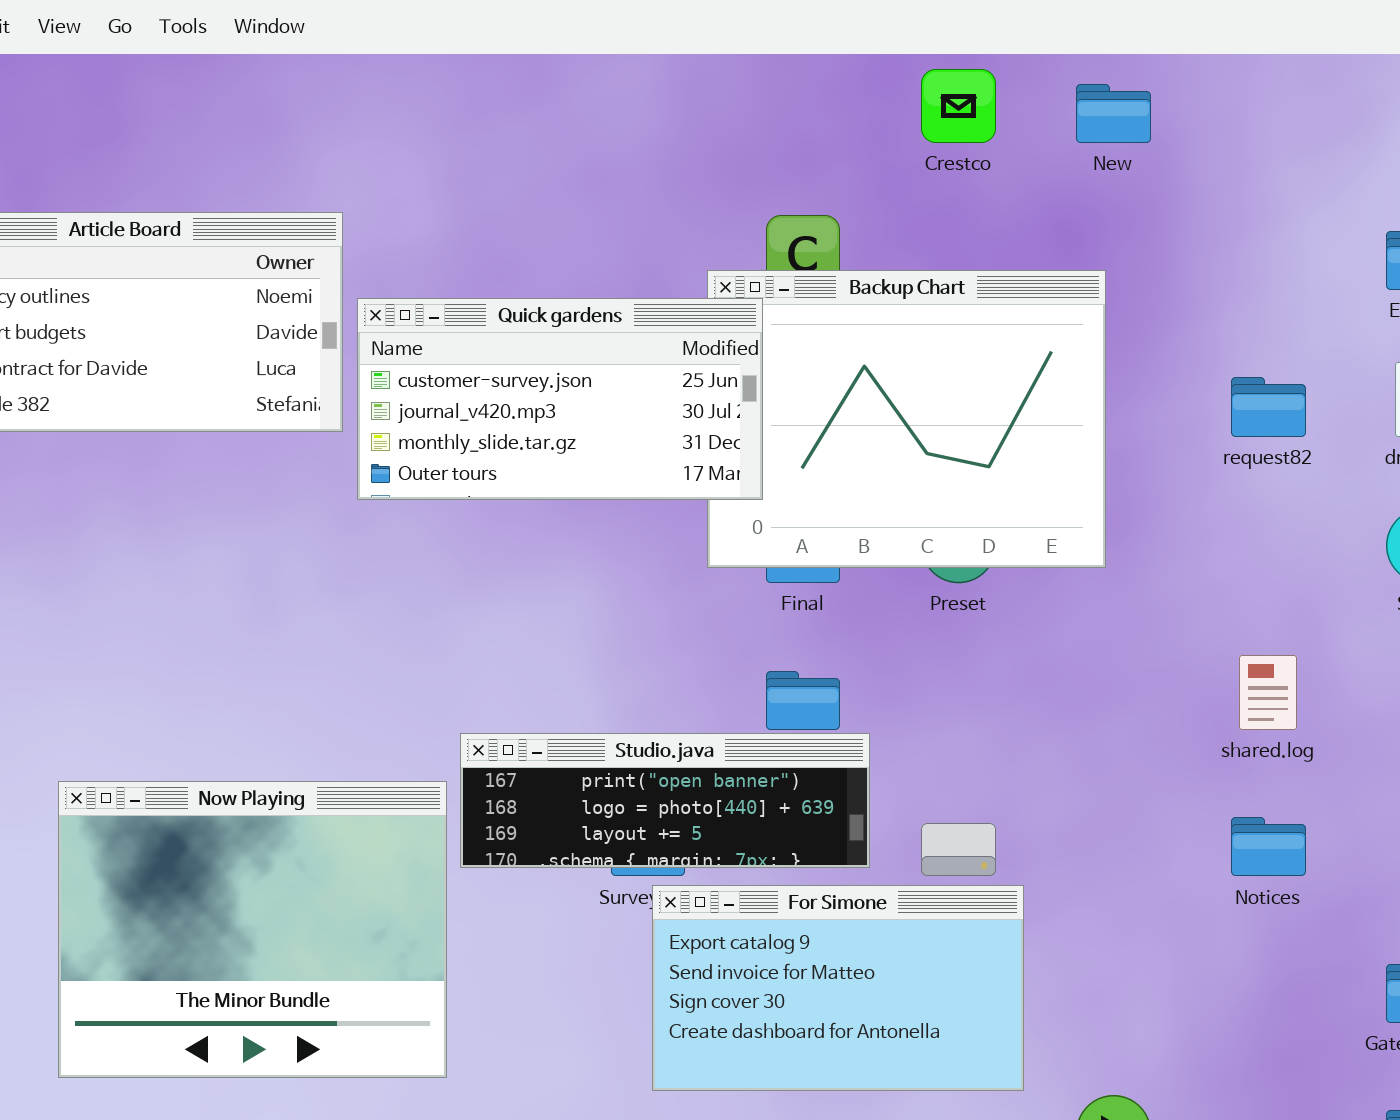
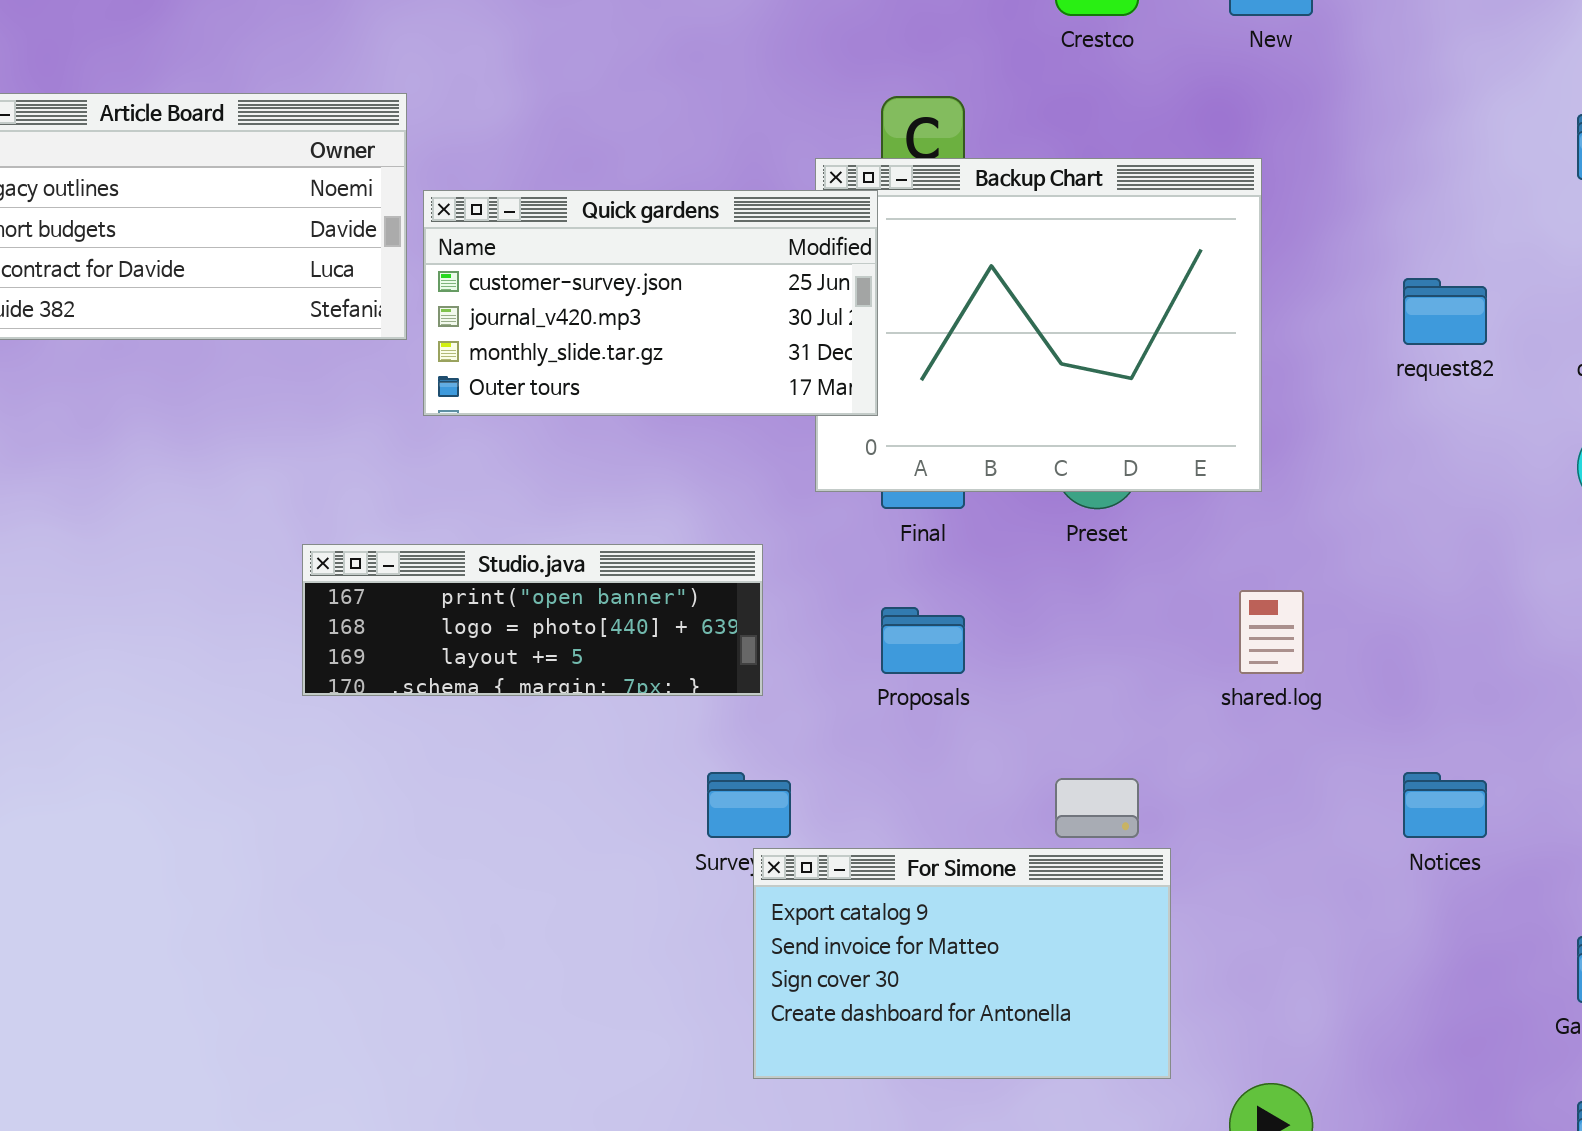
shared.log: [1239,655,1297,730] -> [1239,590,1304,674], moved
Studio.java: [460,733,870,868] -> [302,544,763,696], moved
Now Playing: [58,781,447,1078] -> none, closed

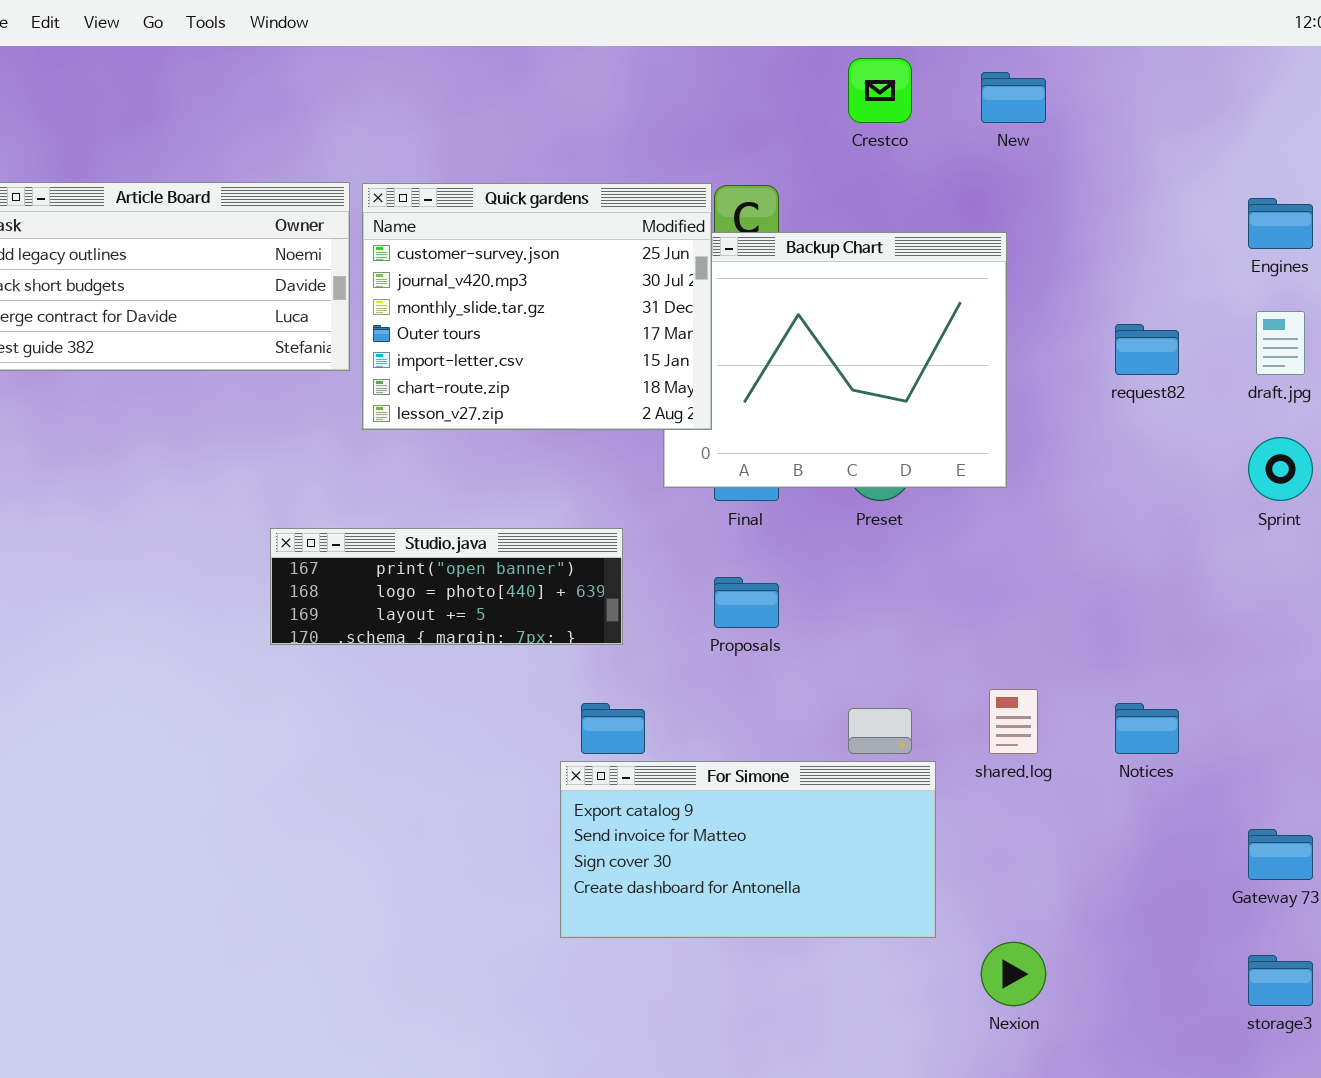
Quick gardens: [423,190,878,416] -> [362,183,712,430], resized
shared.log: [1239,590,1304,674] -> [989,689,1038,754], moved
For Simone: [753,848,1171,1079] -> [560,761,936,938], resized

